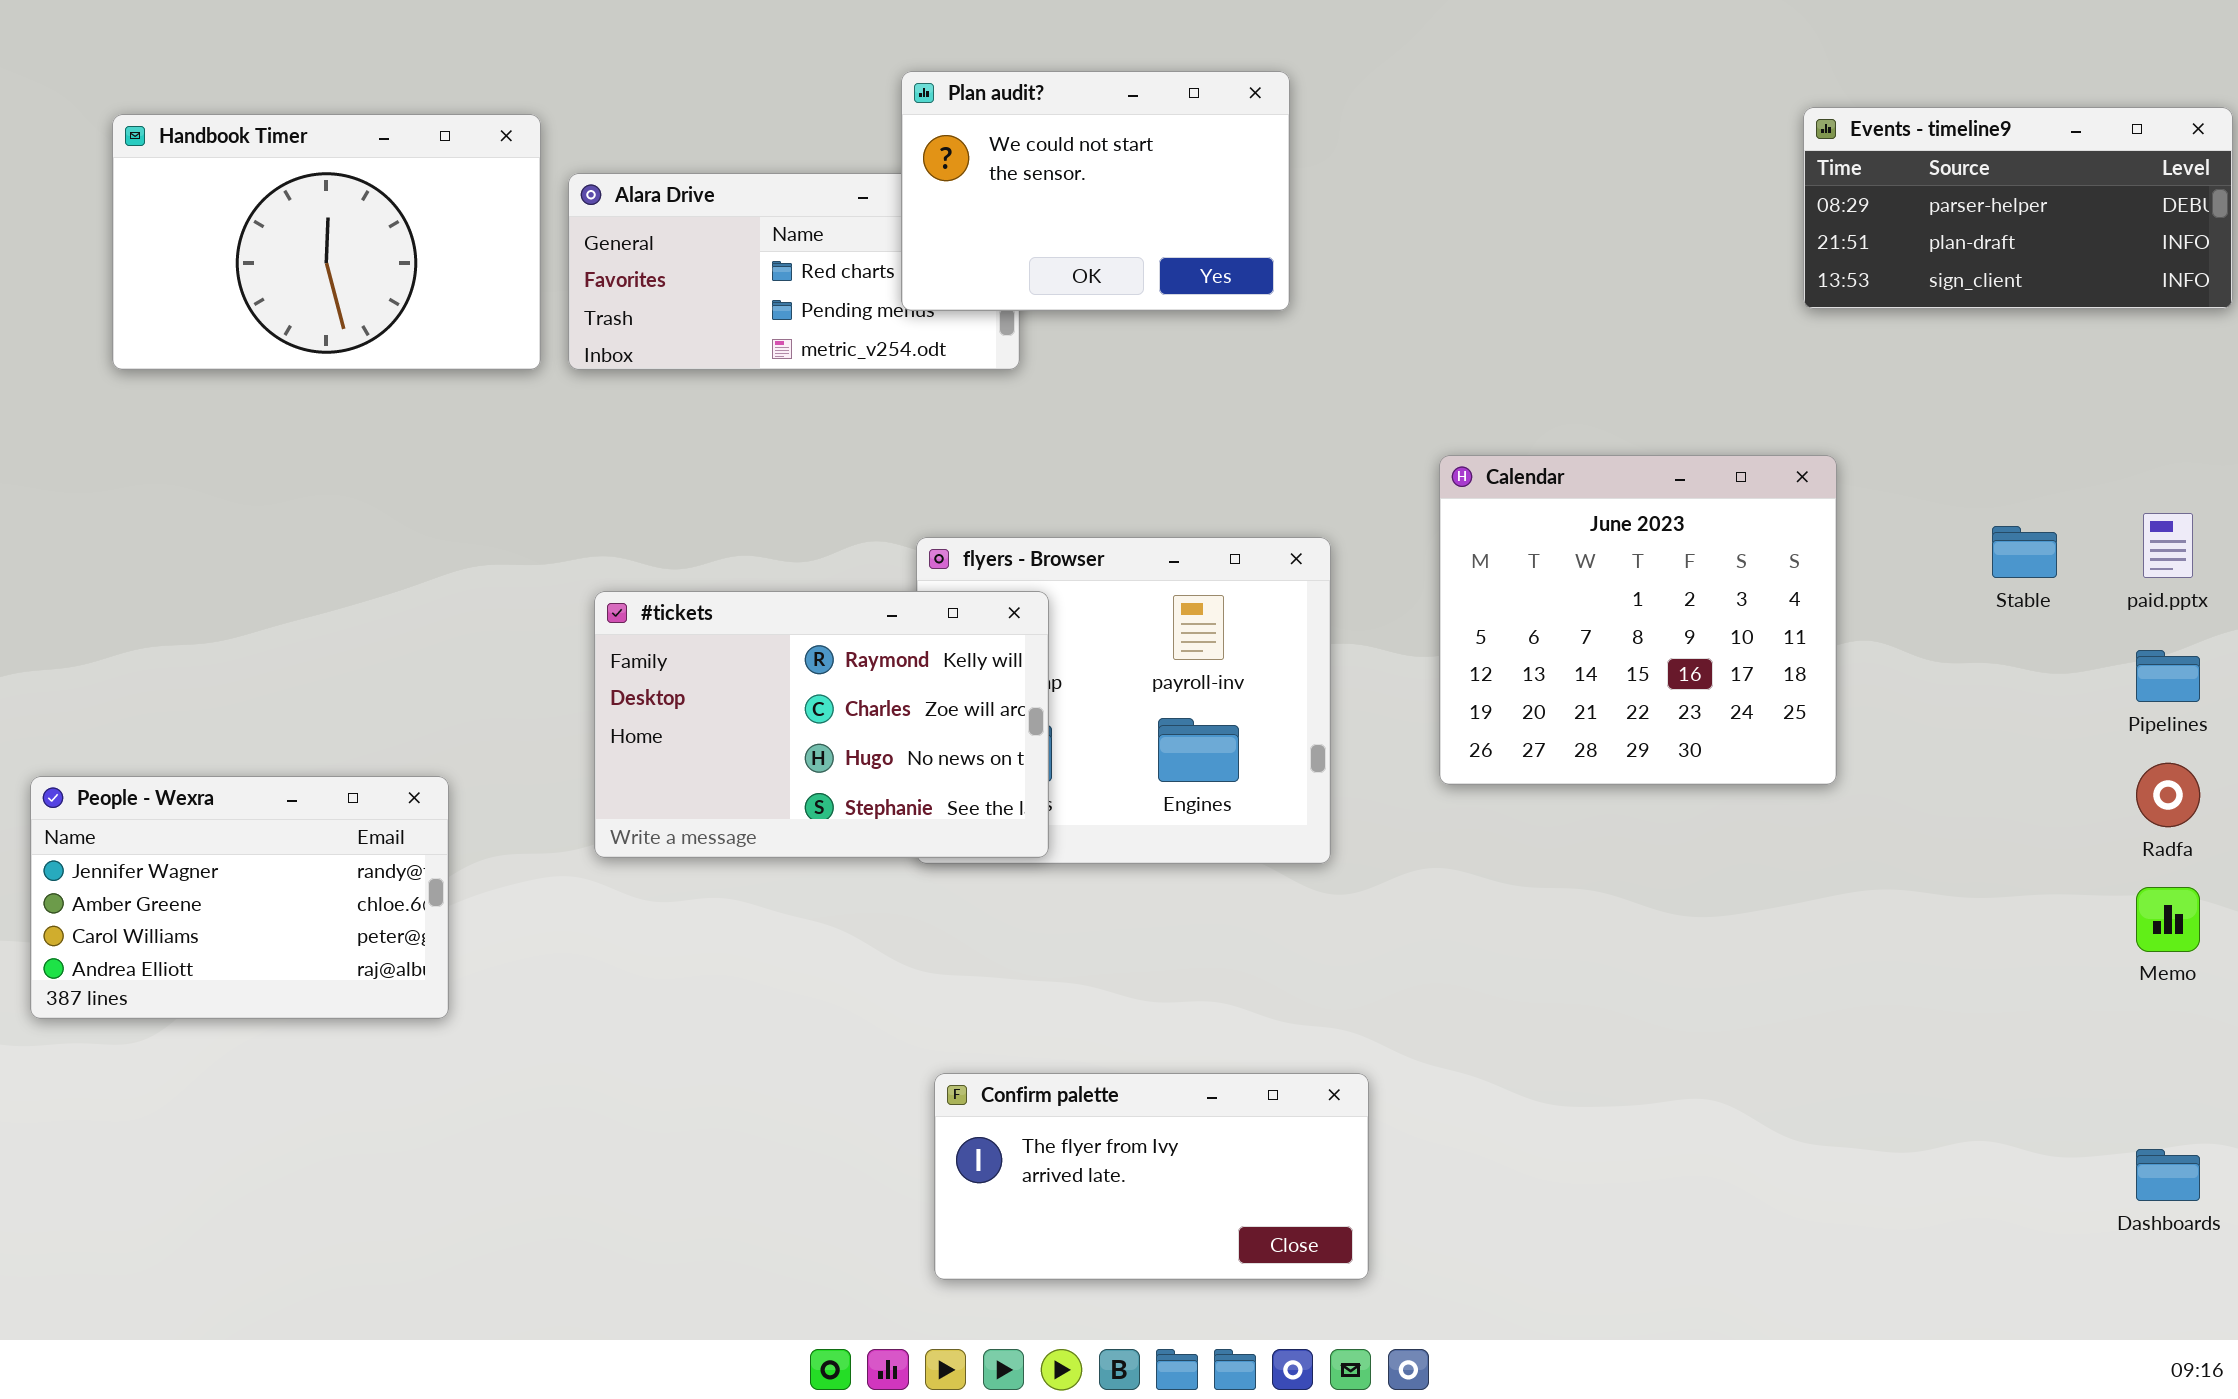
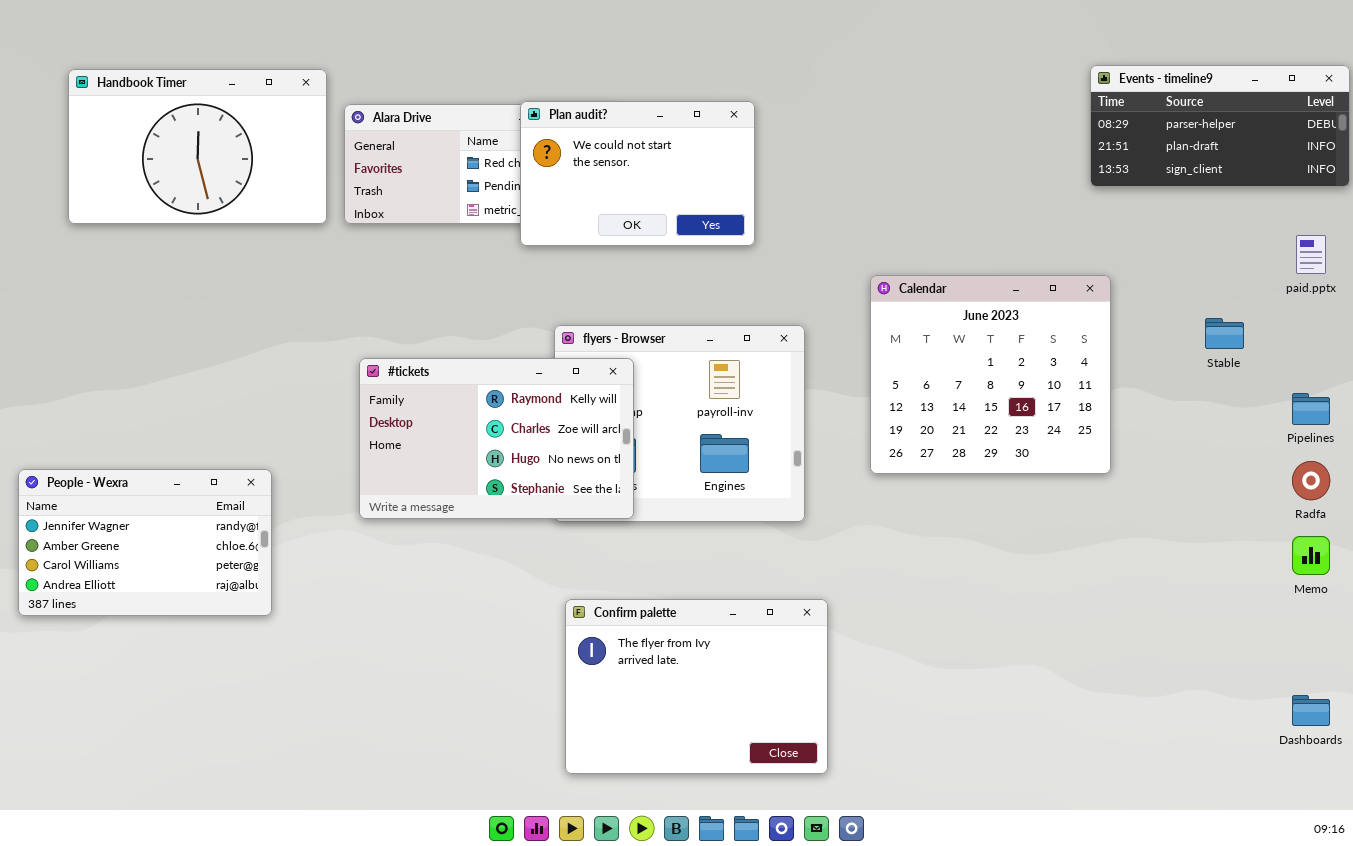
Plan audit?: [901,71,1290,311] -> [520,101,755,246], moved
paid.pptx: [2143,513,2193,578] -> [1296,235,1326,274], moved
Confirm palette: [934,1073,1369,1280] -> [565,599,828,774], resized

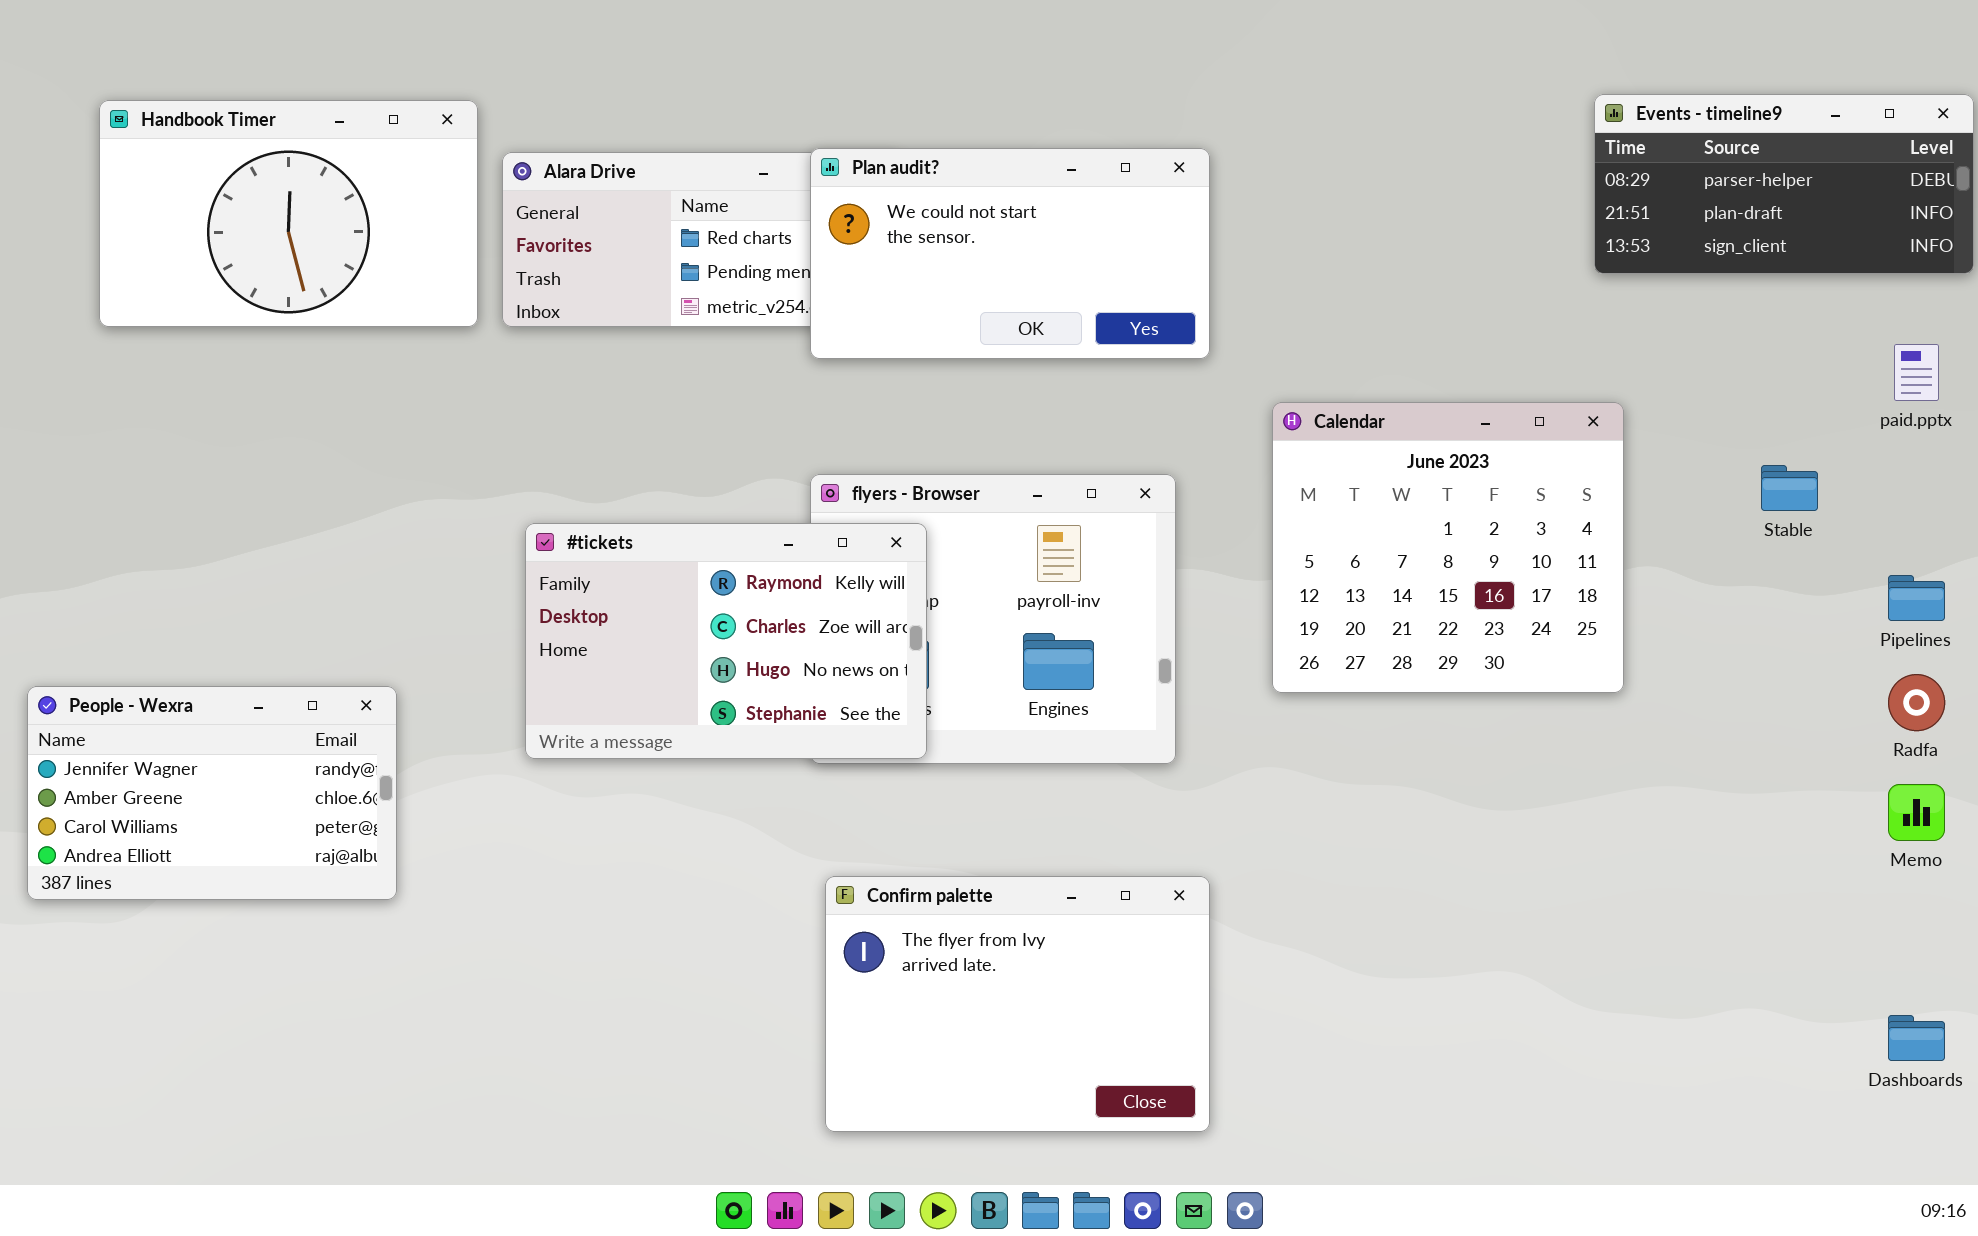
Plan audit?: [520,101,755,246] -> [810,148,1210,359], moved, resized

